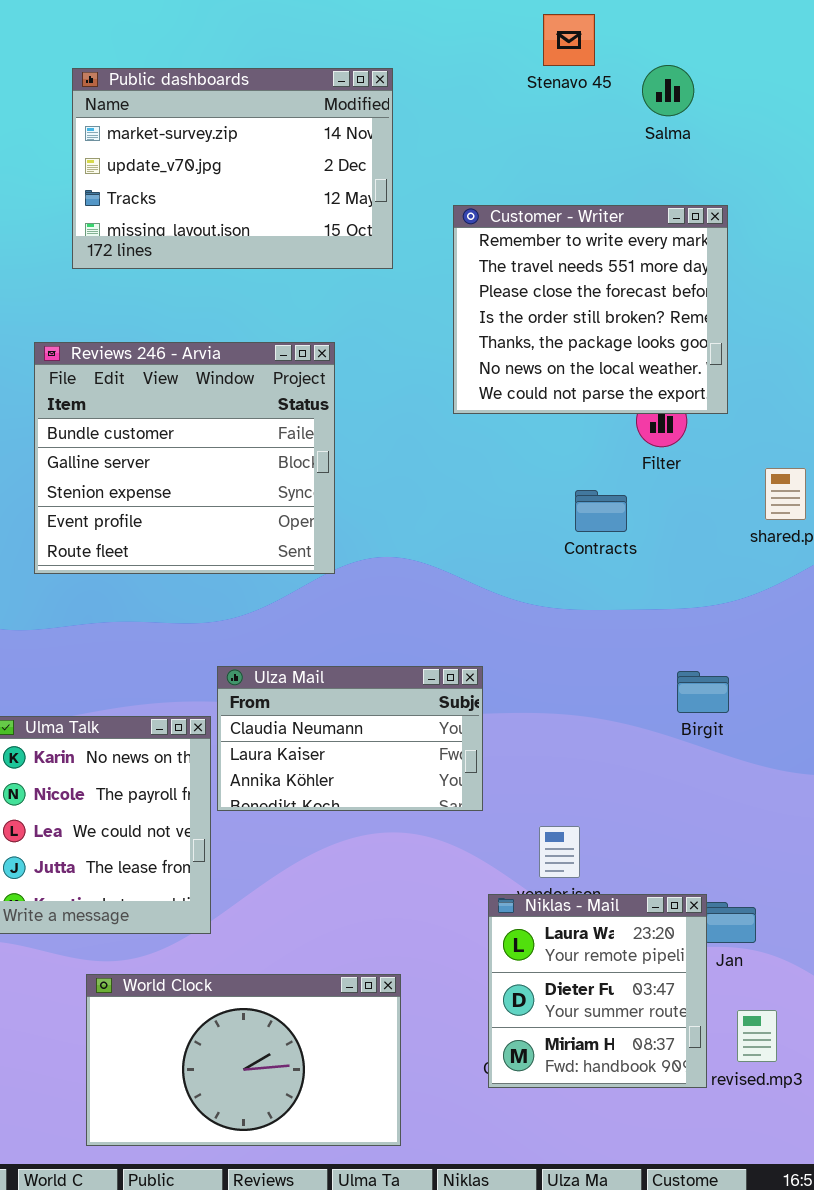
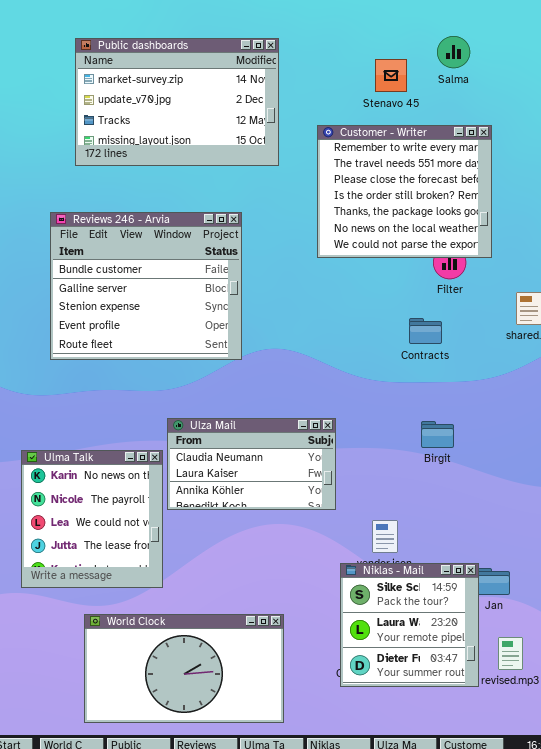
Stenavo 45: [543,14,595,66] -> [375,59,407,92], moved
Contracts: [575,490,627,532] -> [409,318,442,344], moved
Birgit: [677,671,729,713] -> [421,421,454,448], moved
Niklas - Mail: [488,894,707,1088] -> [340,563,479,687], scrolled up 1 row

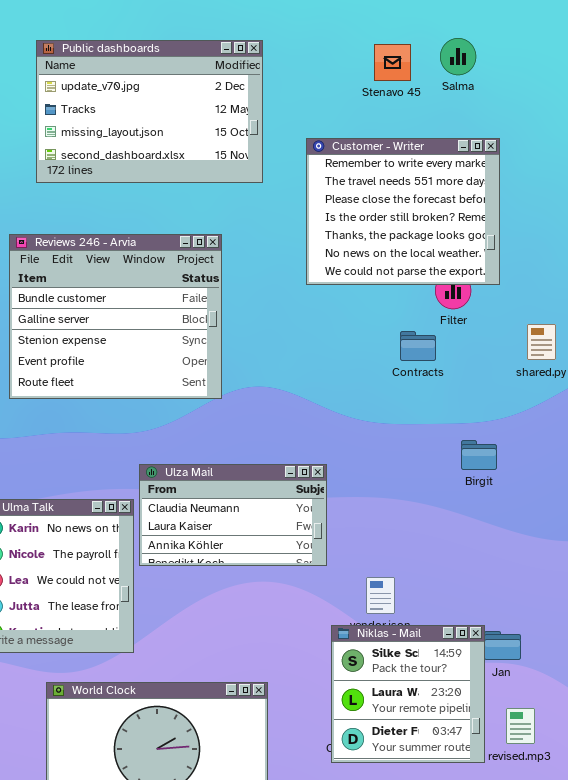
Public dashboards: [75,38,279,166] -> [36,40,263,183], scrolled down 1 row
Stenavo 45: [375,59,407,92] -> [374,44,411,81], moved
Contracts: [409,318,442,344] -> [400,331,436,361], moved
Birgit: [421,421,454,448] -> [461,440,497,470], moved

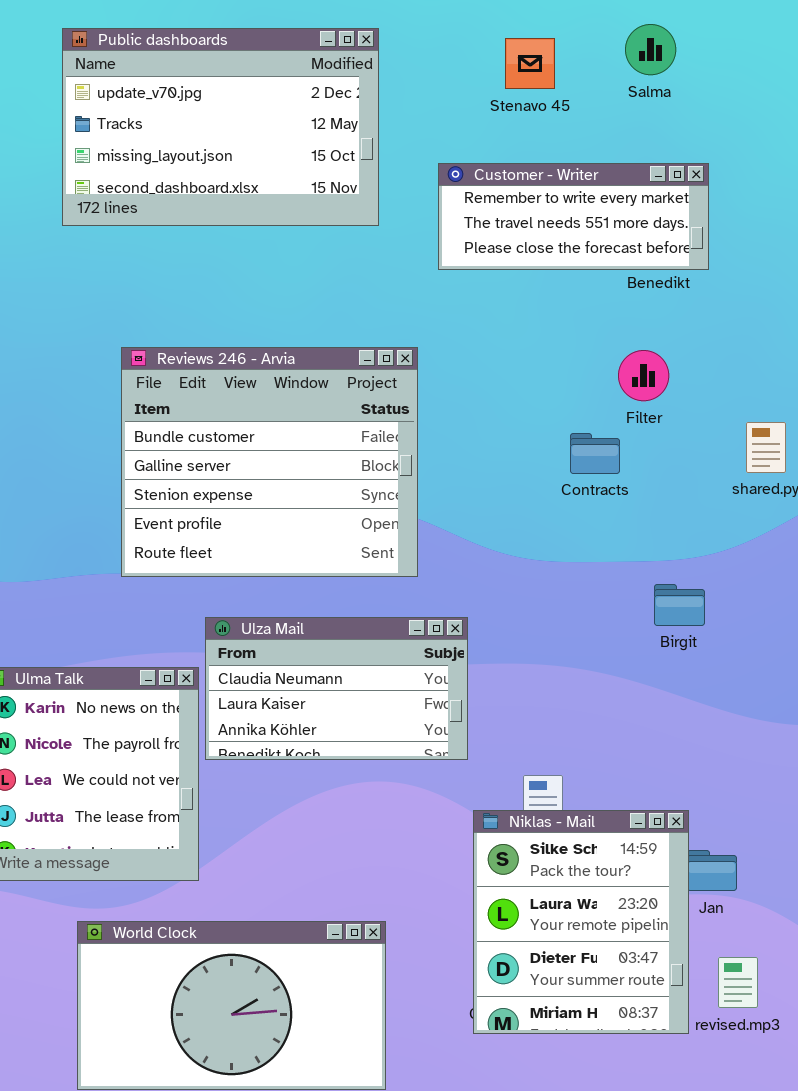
Stenavo 45: [374,44,411,81] -> [505,38,555,89], moved
Customer - Writer: [306,138,500,285] -> [438,163,709,270], resized
Reviews 246 - Arvia: [9,234,222,399] -> [121,347,418,577], moved
Niklas - Mail: [331,625,485,763] -> [473,810,689,1034], resized

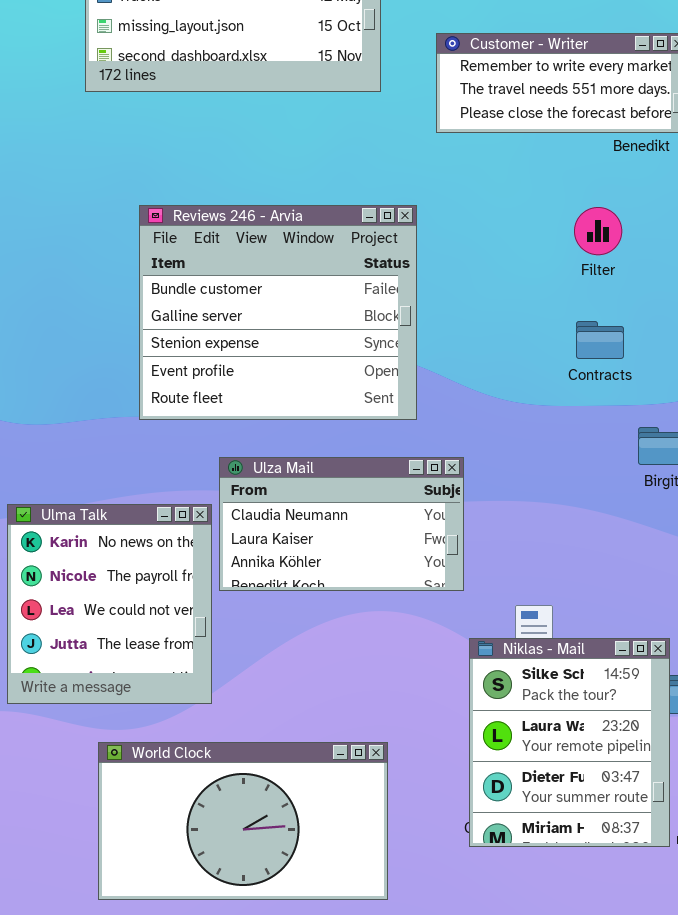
Filter: [618,350,669,401] -> [574,207,622,255], moved
Contracts: [570,433,620,474] -> [576,321,624,359], moved

